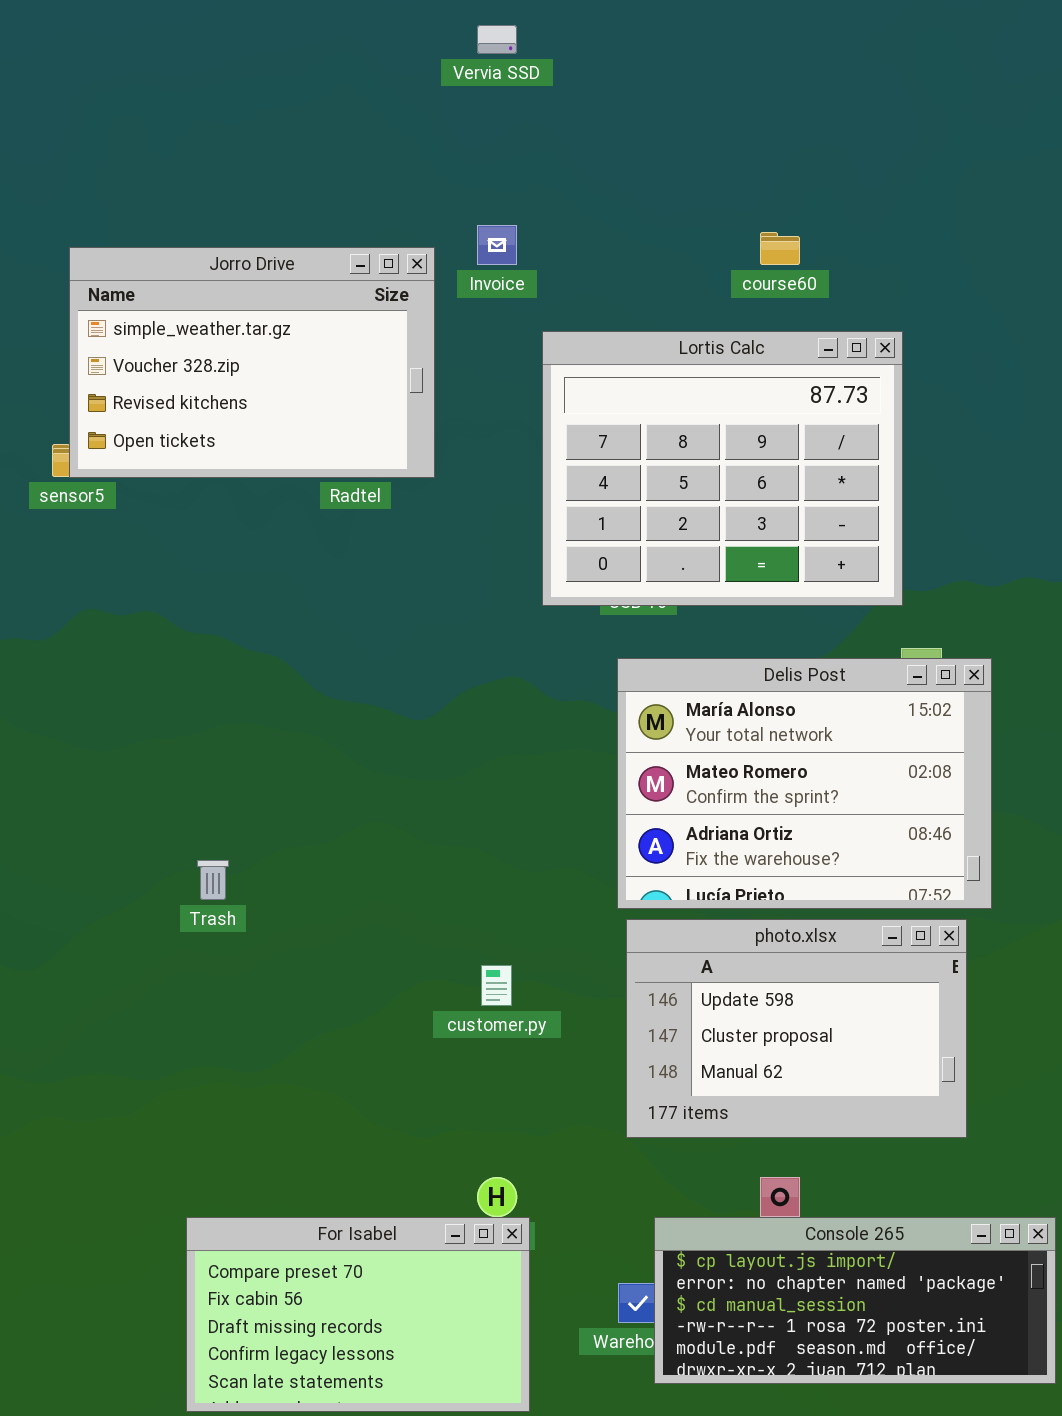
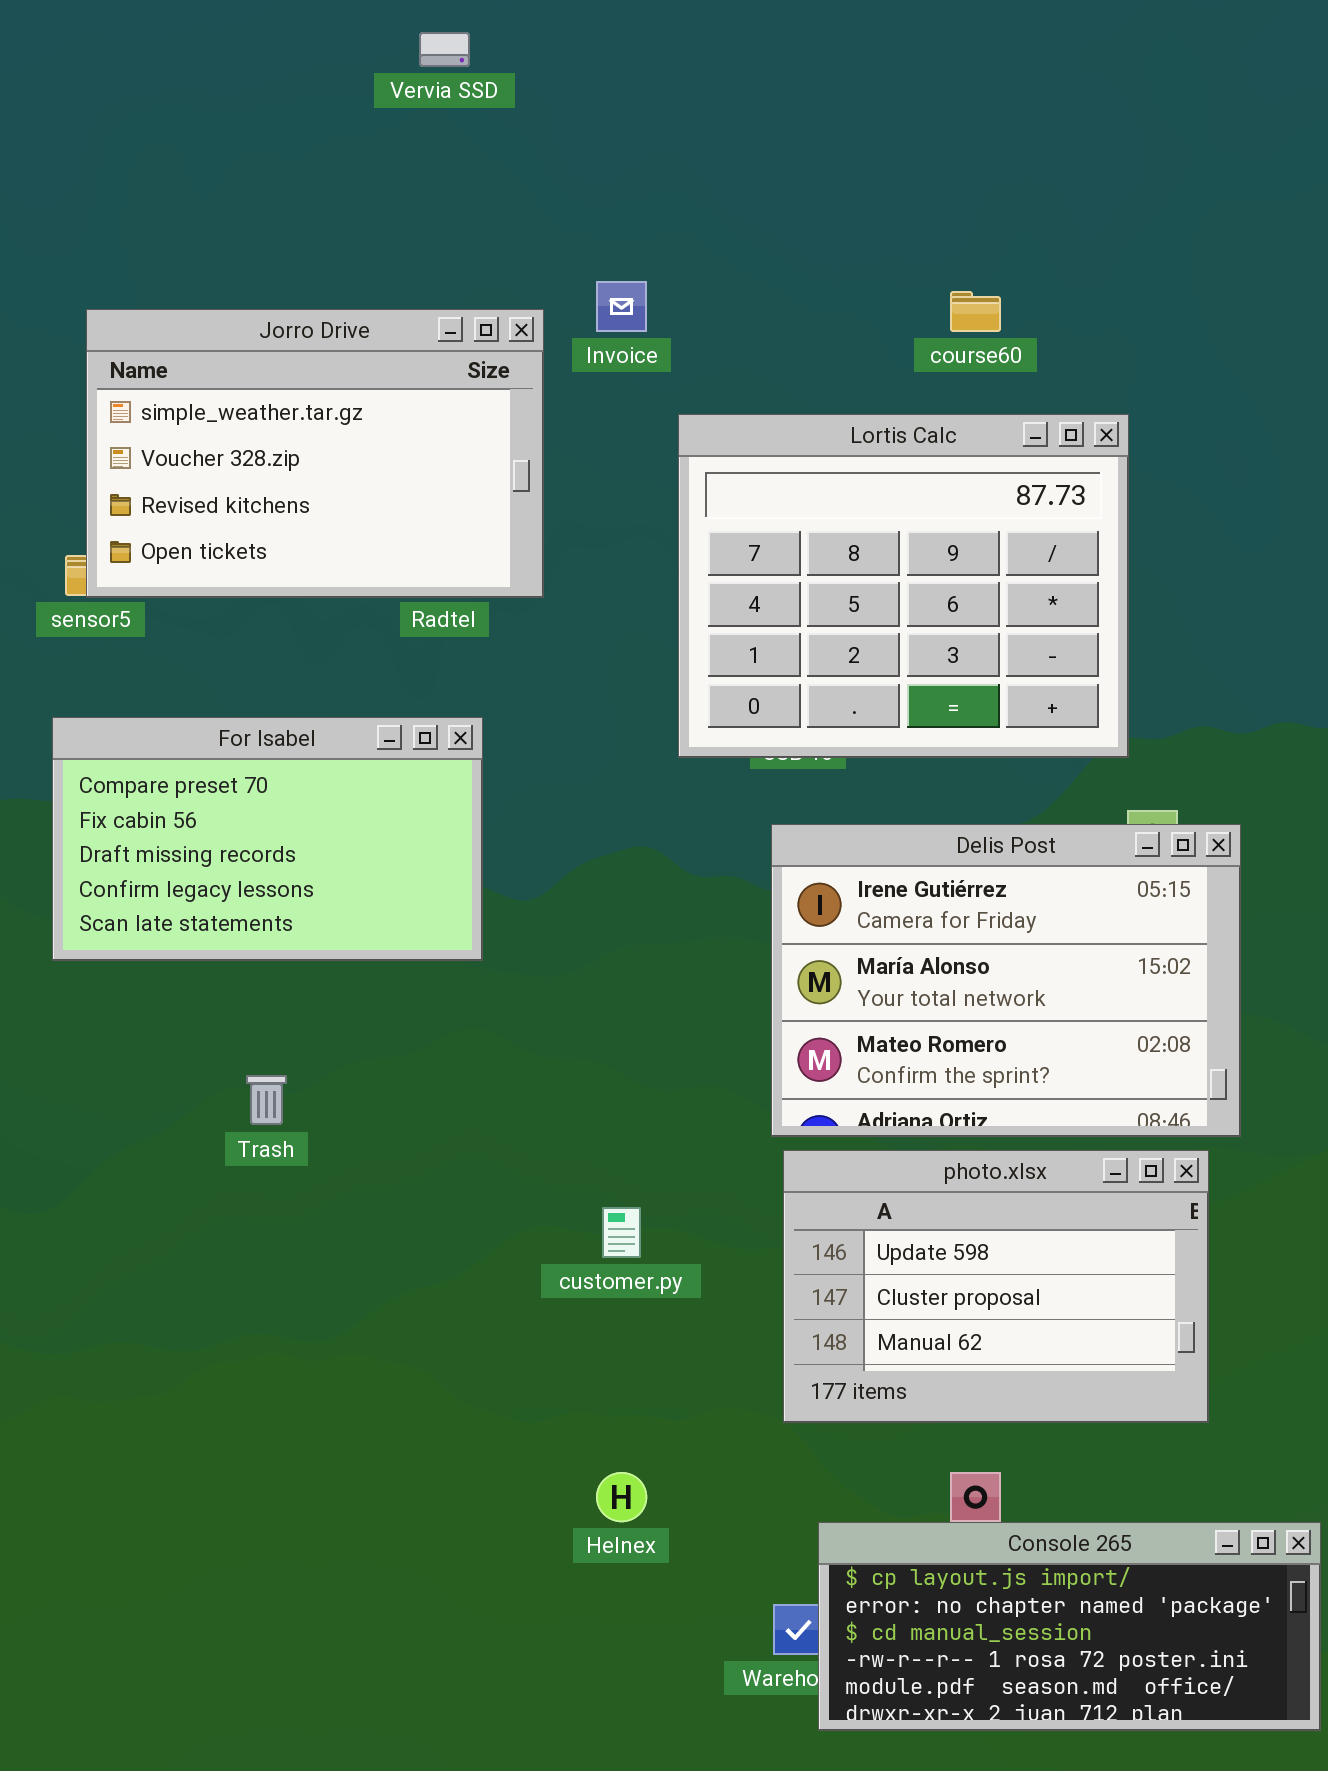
Vervia SSD: [477,25,517,54] -> [419,32,470,67], moved
Delis Post: [617,658,992,909] -> [771,824,1241,1137], scrolled up 1 row
For Isabel: [186,1217,530,1412] -> [52,717,483,961], moved

